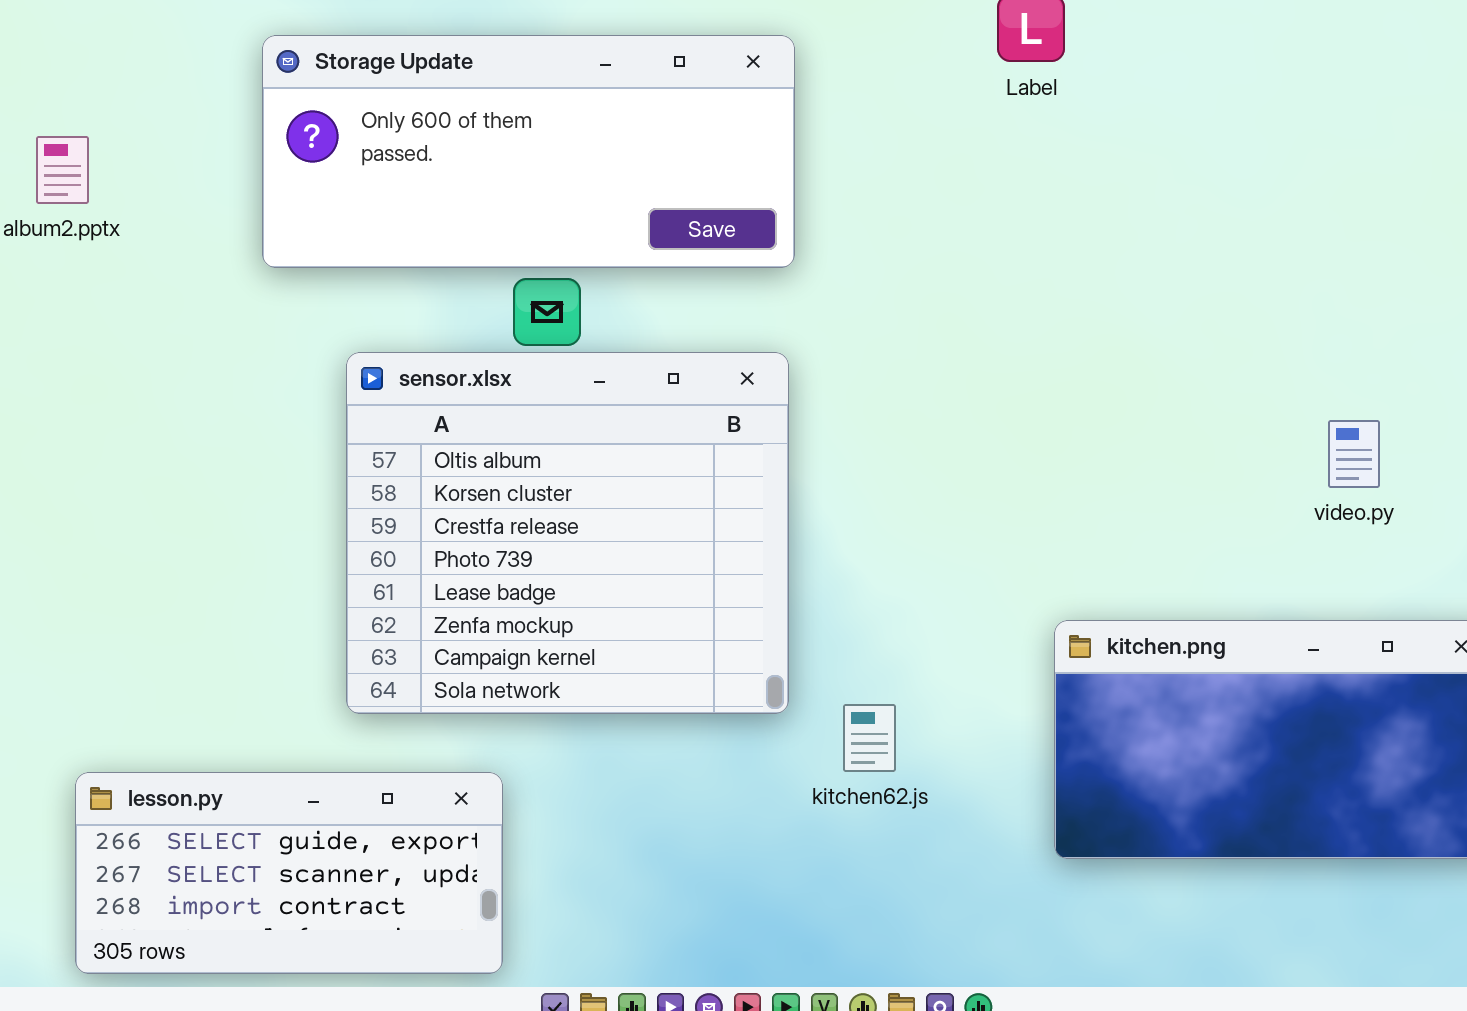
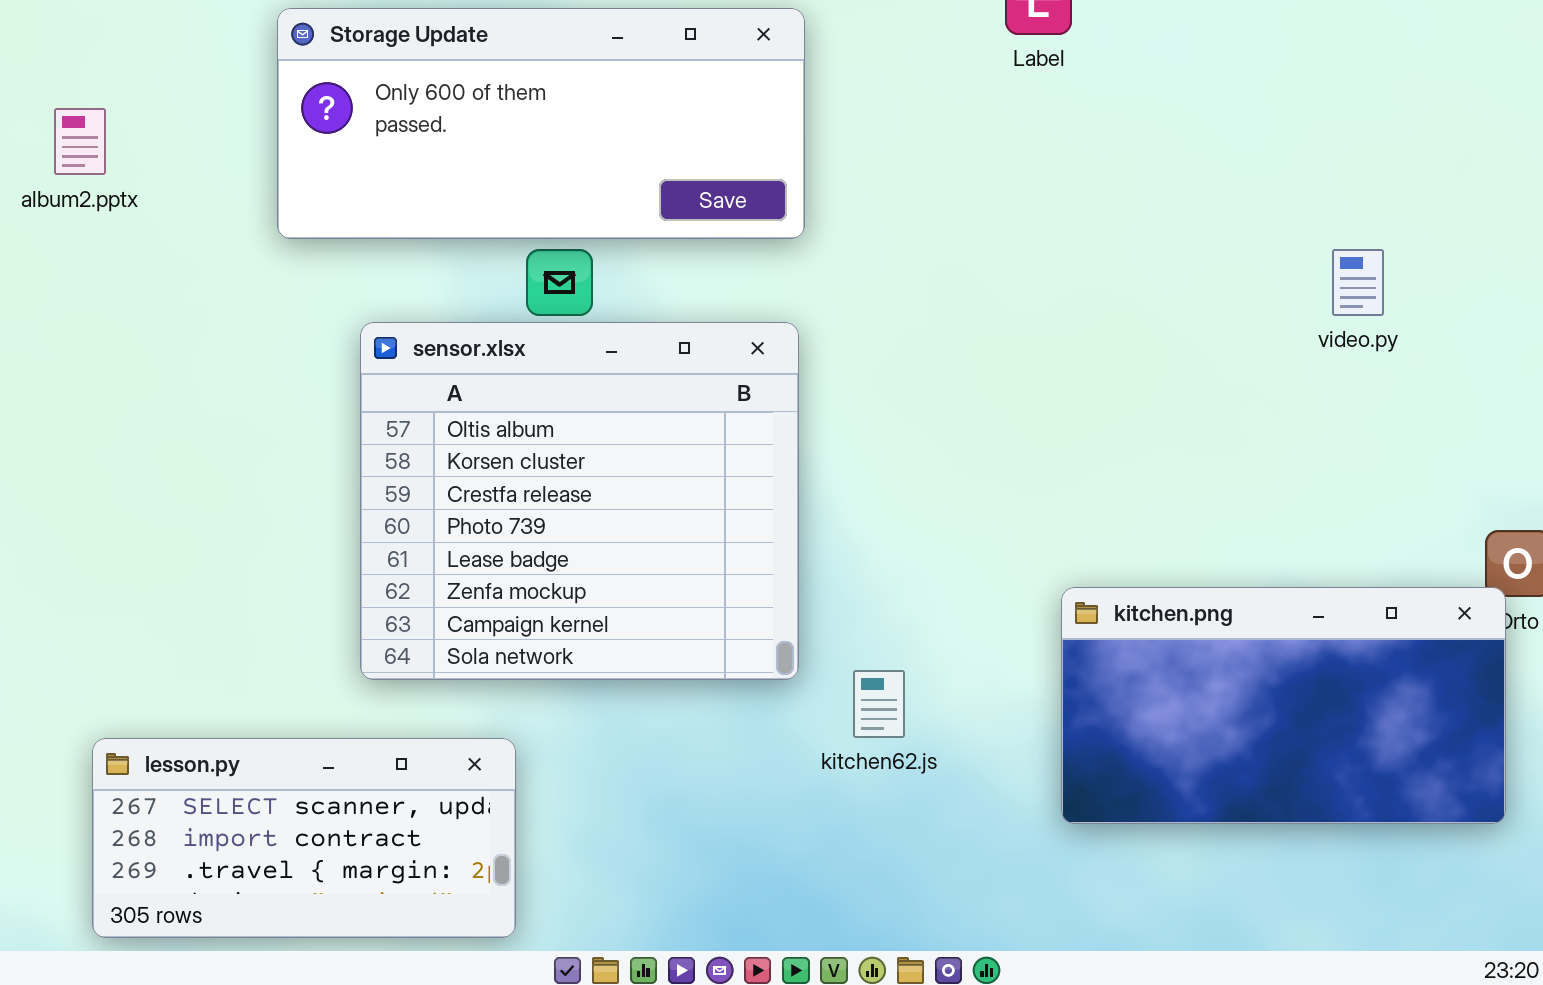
video.py: [1328,420,1380,488] -> [1332,249,1384,316], moved
lesson.py: [75,772,503,974] -> [92,738,516,938], scrolled down 1 row

